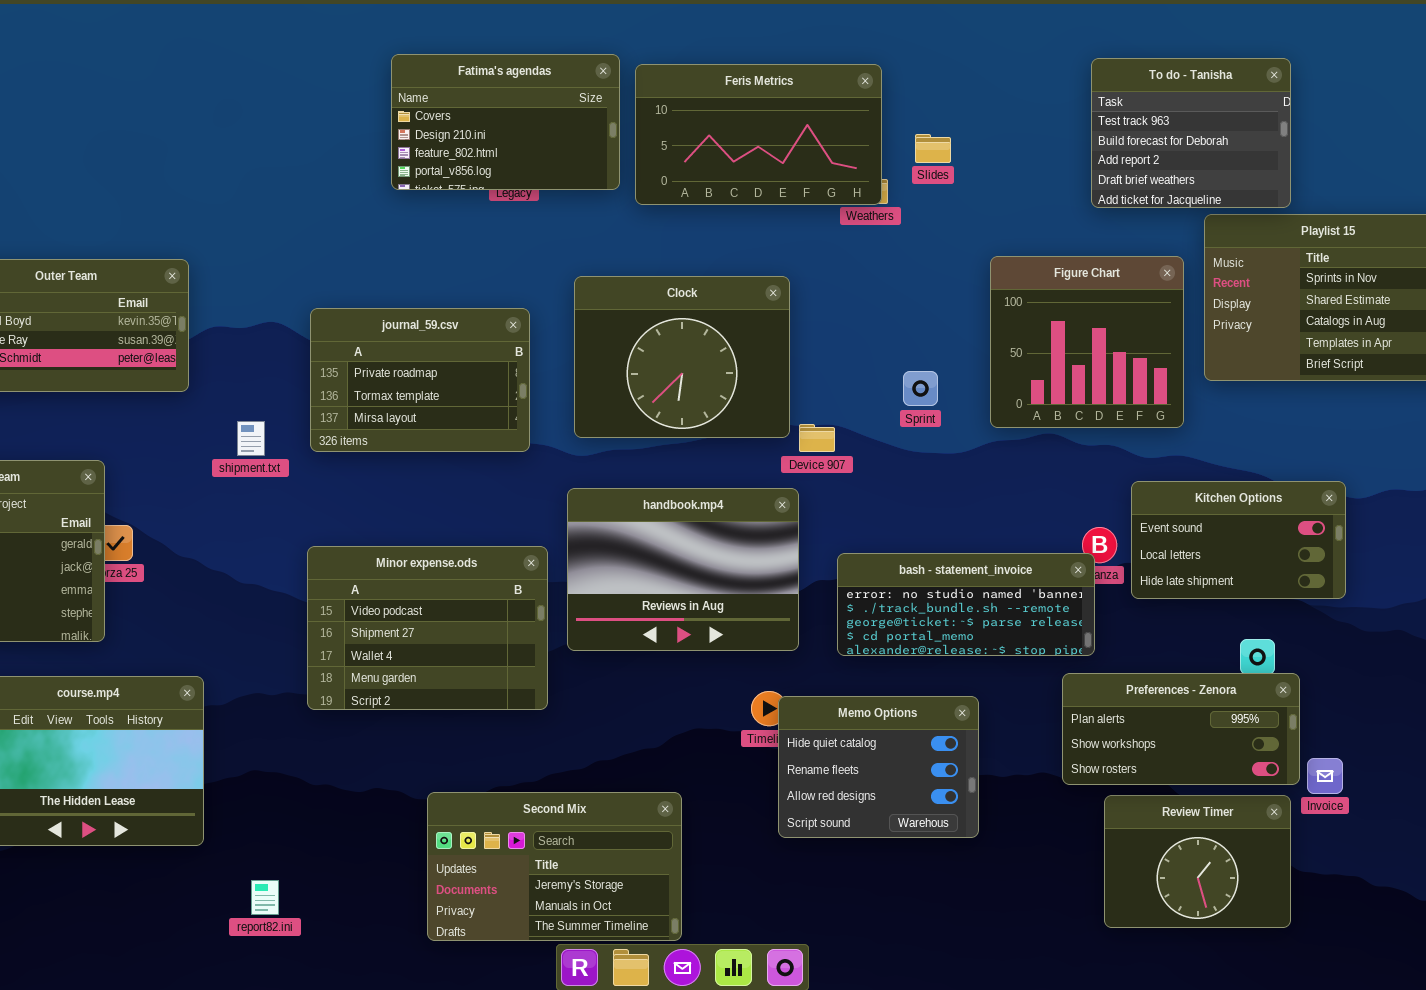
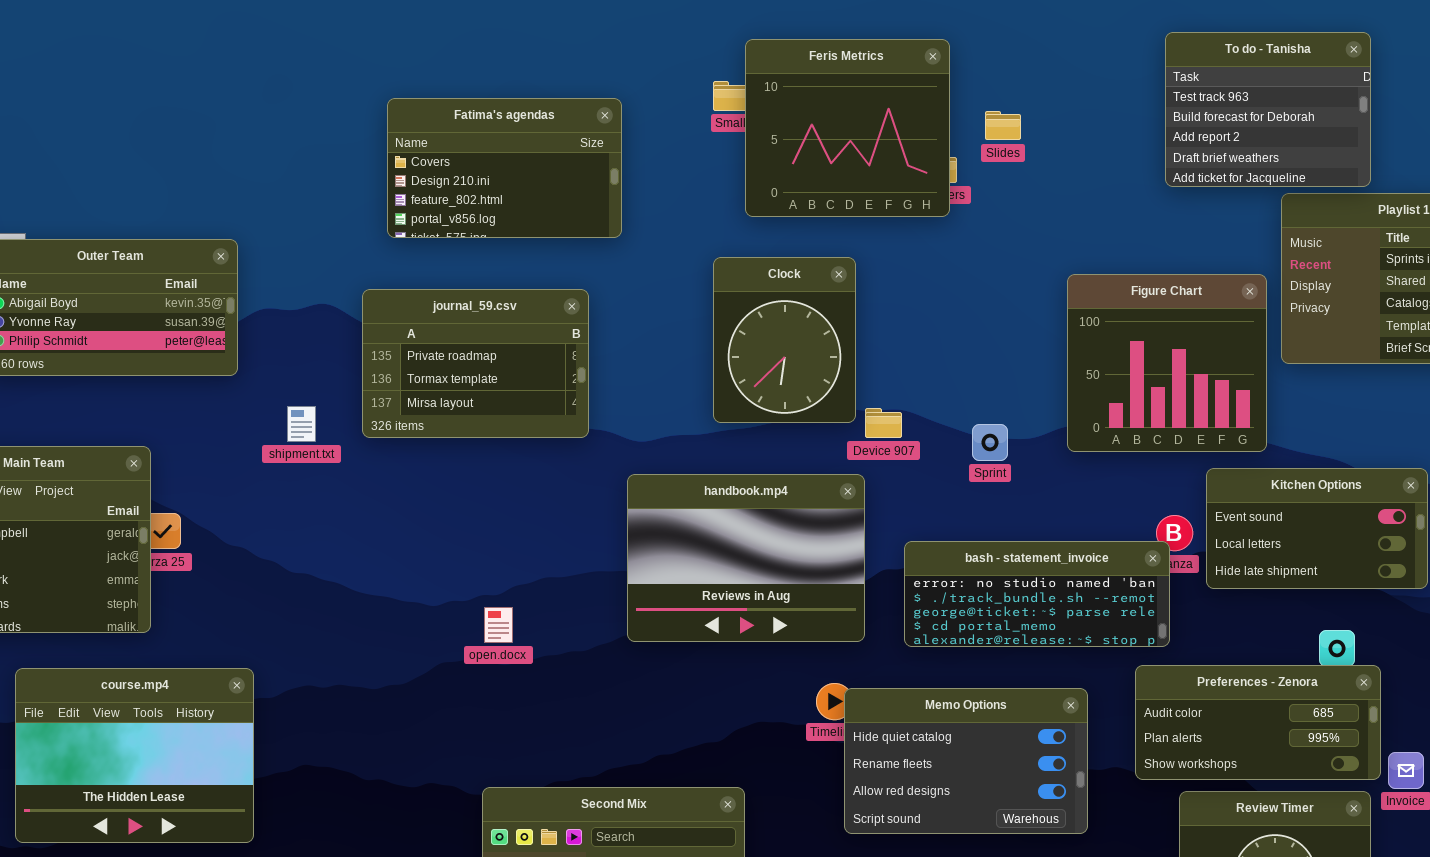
Fatima's agendas: [391,54,620,190] -> [387,98,622,238], moved
Feris Metrics: [635,64,882,205] -> [745,39,950,217], resized
Figure Chart: [990,256,1184,428] -> [1067,274,1267,452], moved
Clock: [574,276,790,438] -> [713,257,856,423], resized
Sprint: [903,371,938,406] -> [972,424,1008,461], moved
Minor expense.ods: [307,546,548,710] -> none, closed
Preferences - Zenora: [1062,673,1300,785] -> [1135,665,1381,780], scrolled up 1 row
Memo Options: [778,696,979,838] -> [844,688,1088,834], resized

